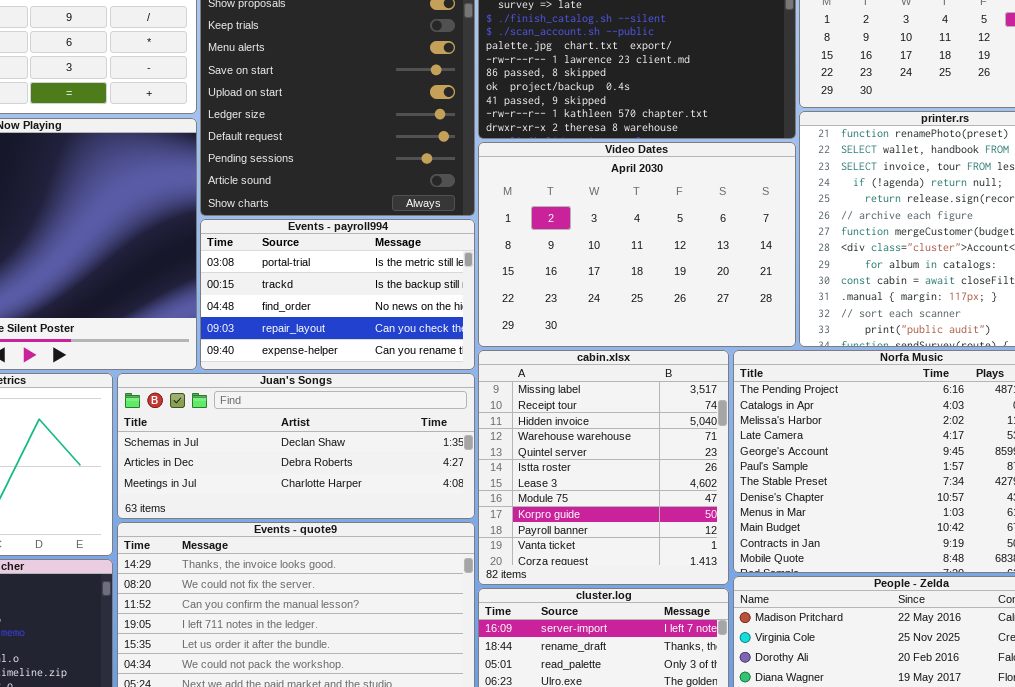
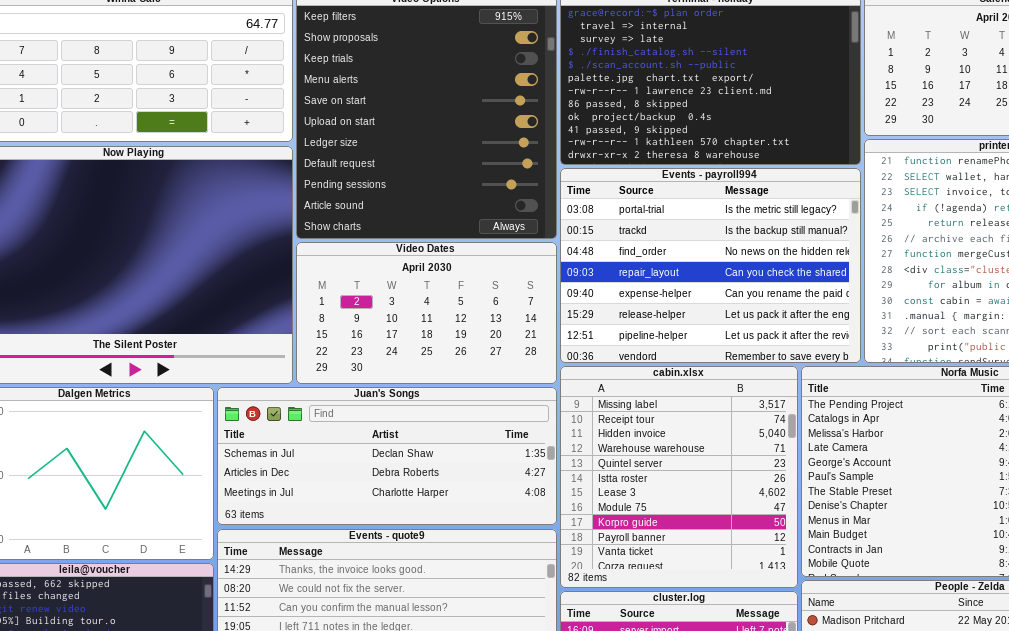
Video Dates: [478,142,796,347] -> [296,242,557,384], moved, resized
Events - payroll994: [200,219,475,370] -> [560,168,861,363], moved, resized

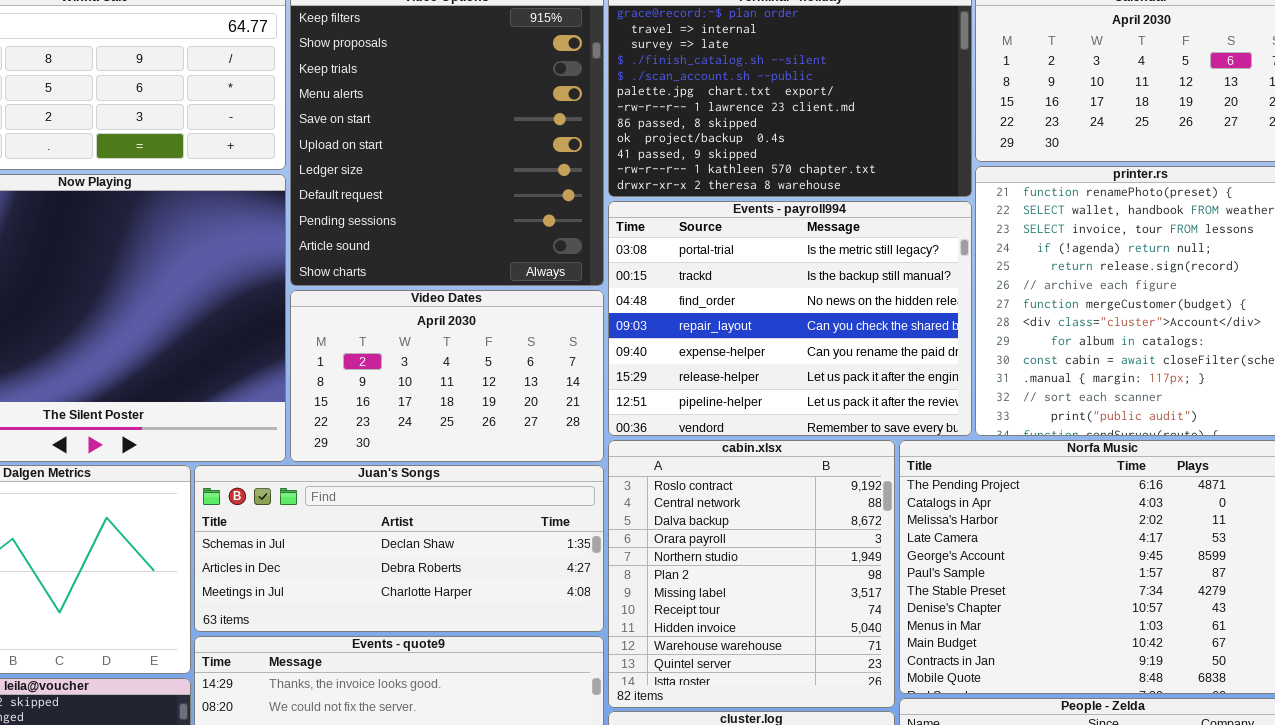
cabin.xlsx: [560,366,798,588] -> [608,440,895,708], scrolled up 6 rows

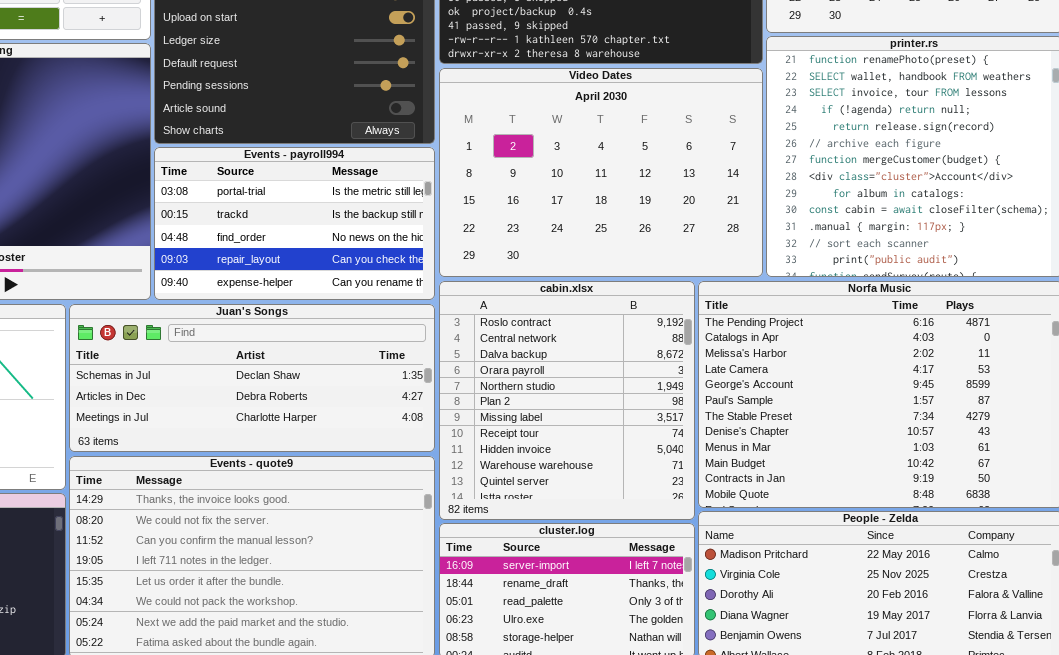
Events - payroll994: [608,201,972,436] -> [154,147,435,300], moved, resized
Video Dates: [290,290,604,462] -> [439,68,763,277], moved, resized

